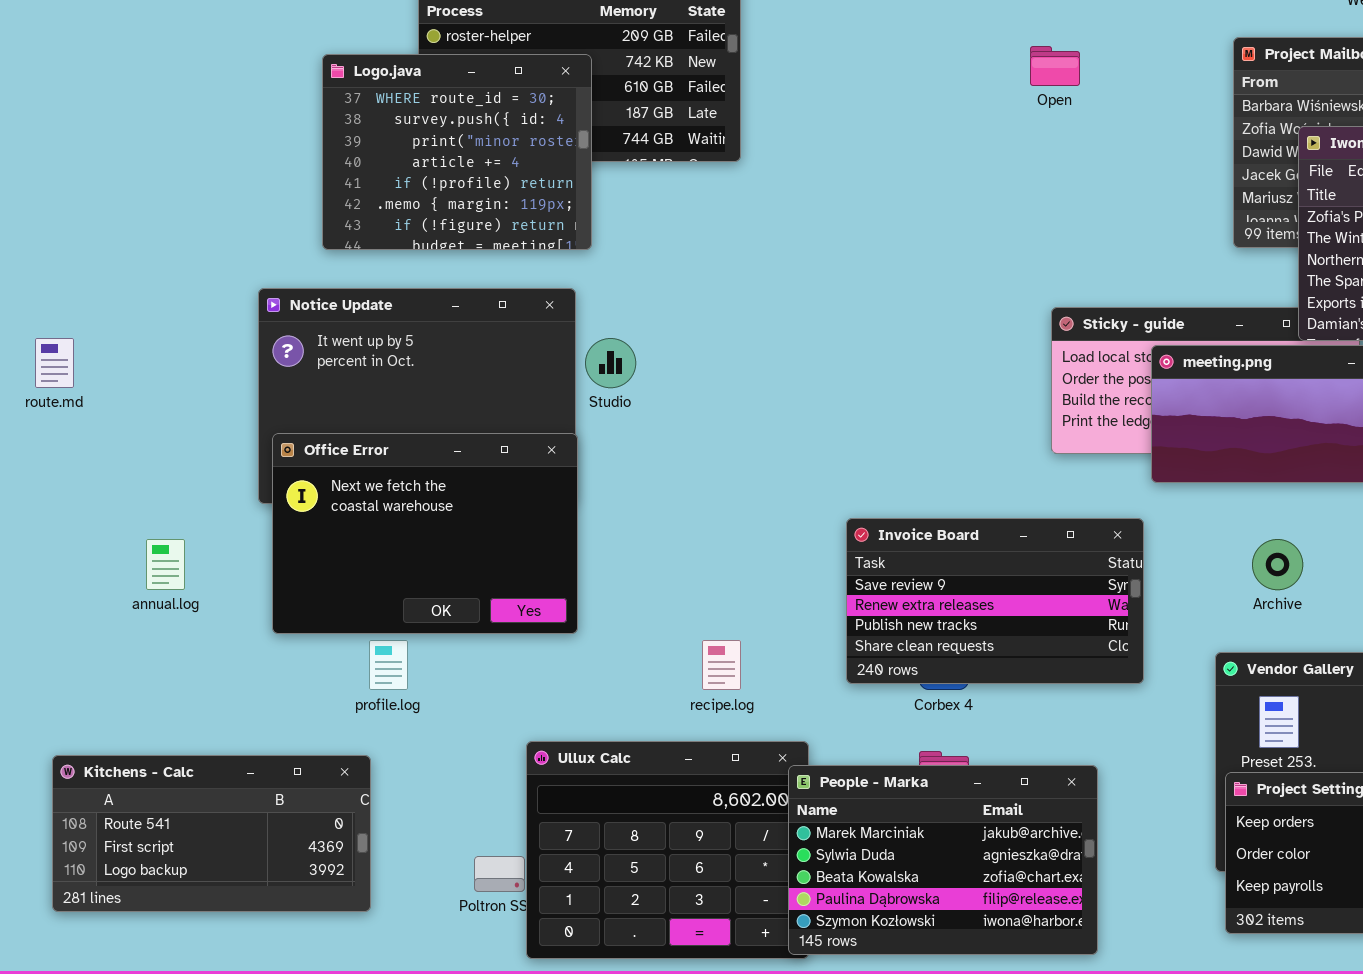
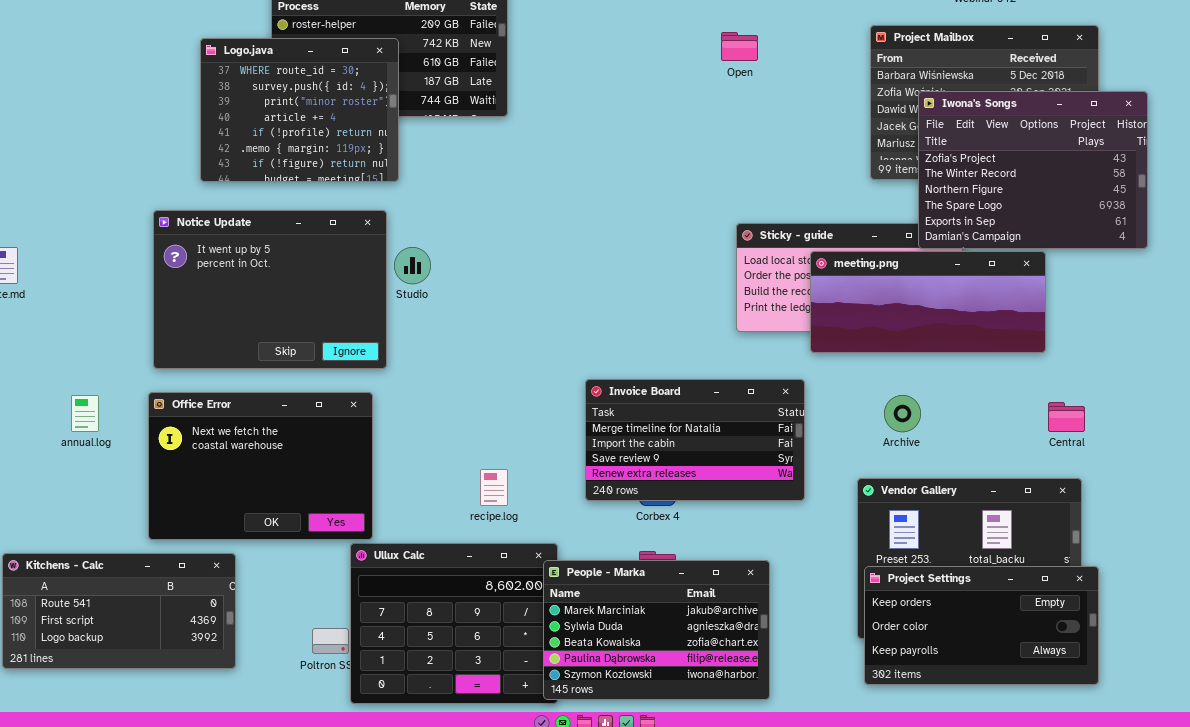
Office Error: [272,433,578,634] -> [148,392,373,540], moved
Invoice Board: [846,518,1144,684] -> [585,379,805,501], scrolled up 2 rows

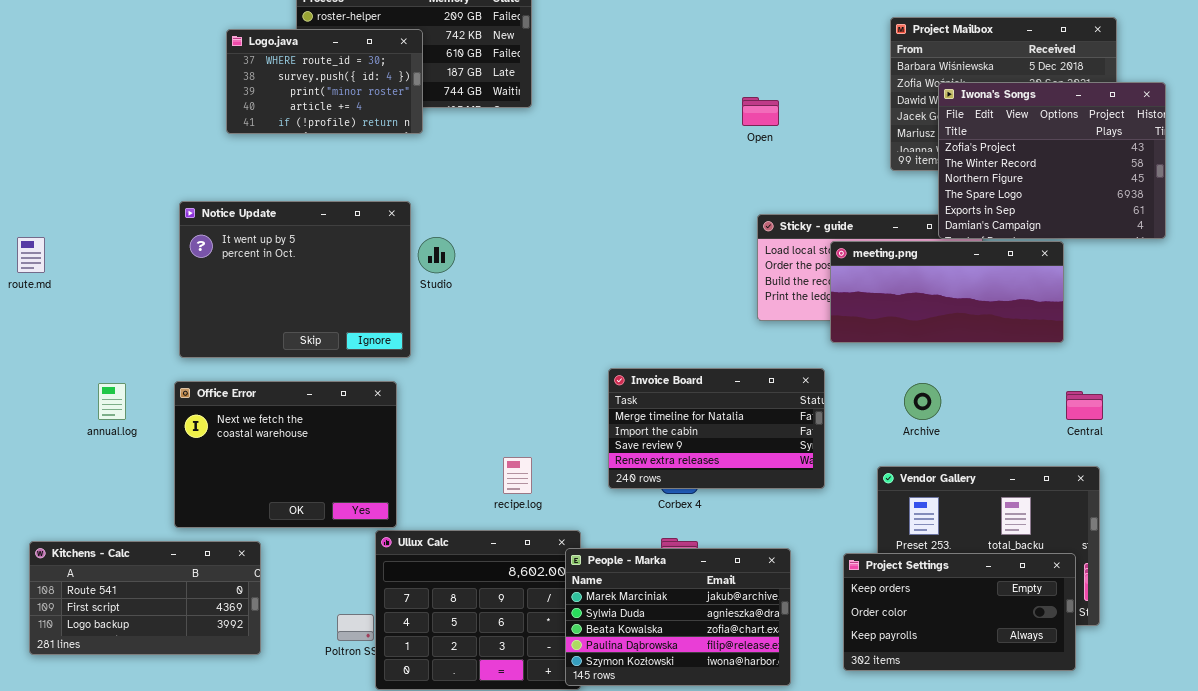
Open: [721,32,758,61] -> [742,97,779,126], moved
Logo.java: [200,38,399,182] -> [226,29,423,134], resized
Project Settings: [864,566,1099,685] -> [843,553,1076,671], moved

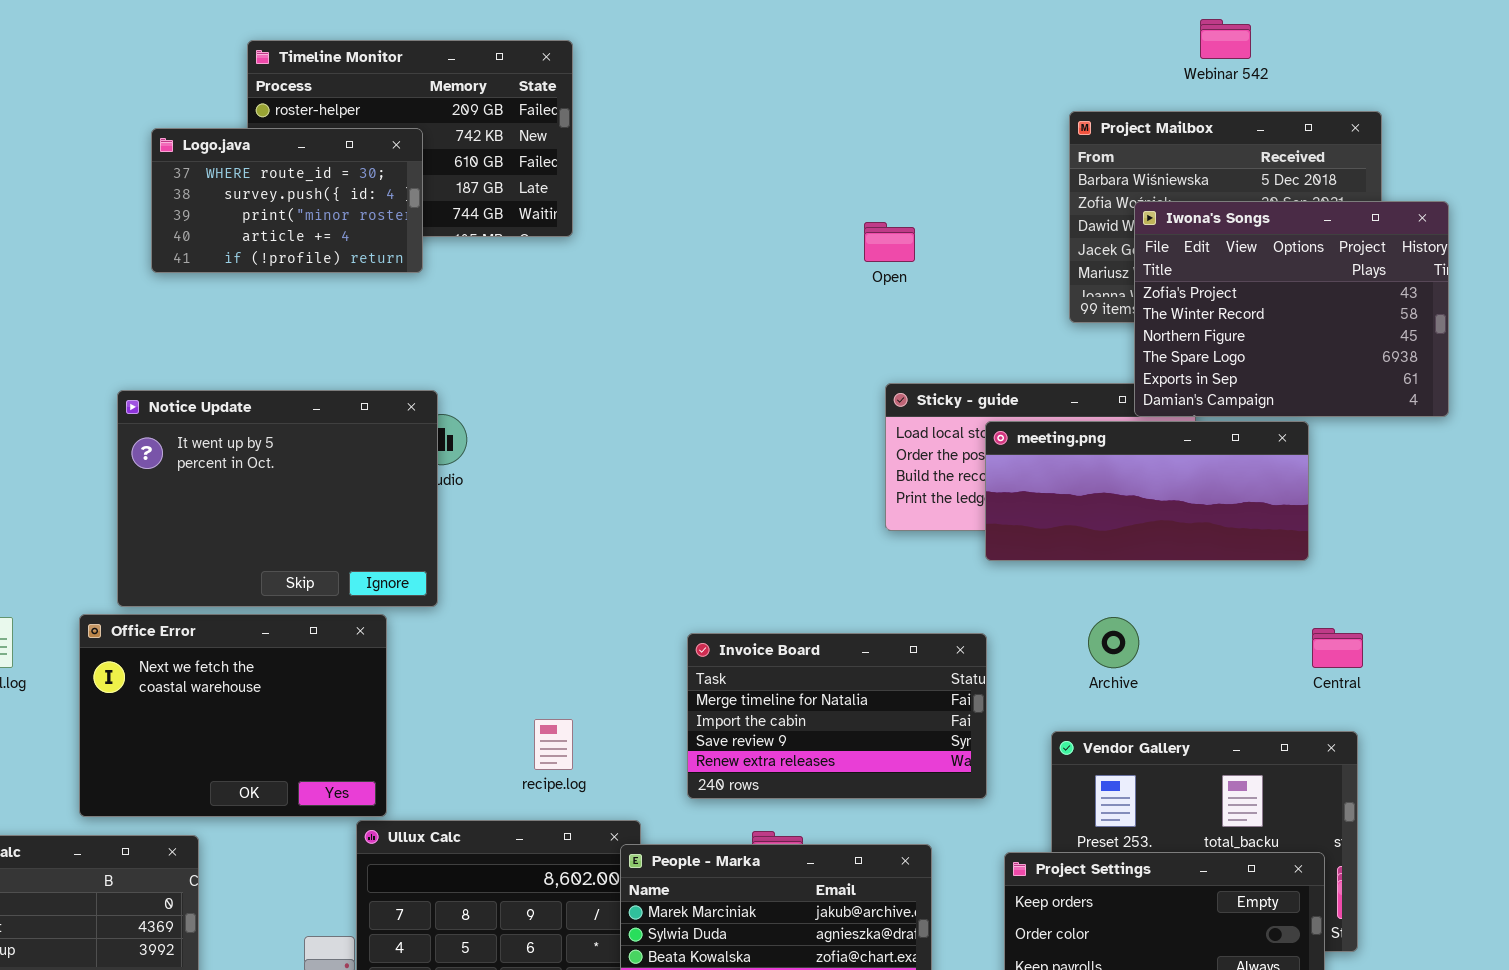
Notice Update: [179,201,411,358] -> [117,390,438,607], moved
Invoice Board: [608,368,825,489] -> [687,633,987,799], moved

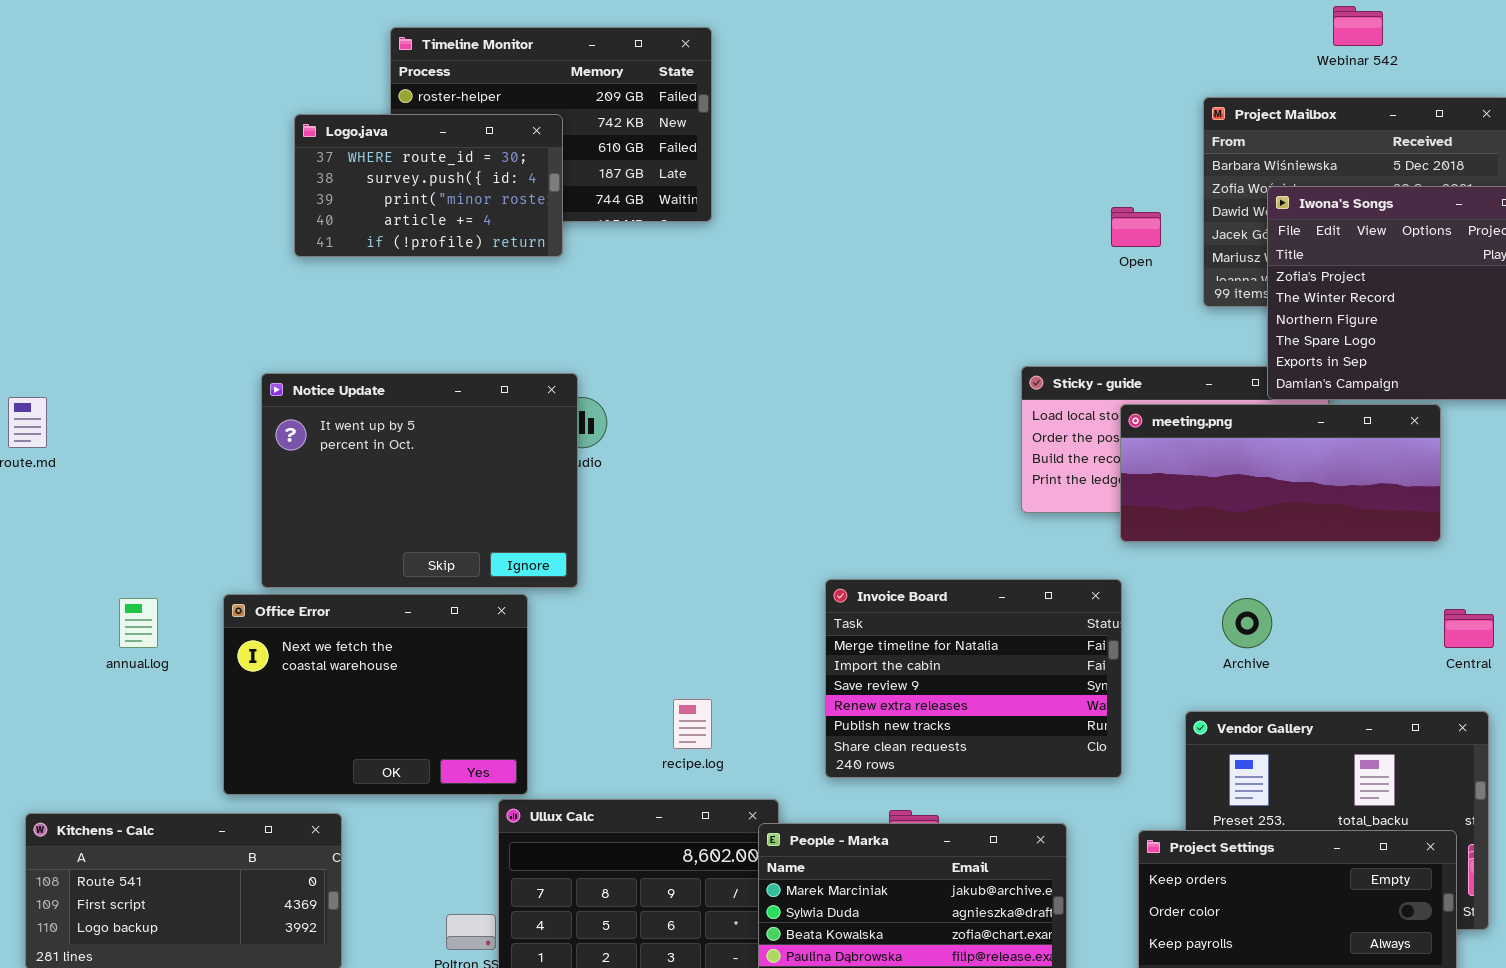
Open: [864,222,915,262] -> [1111,207,1161,247], moved
Invoice Board: [687,633,987,799] -> [825,579,1122,778], resized

